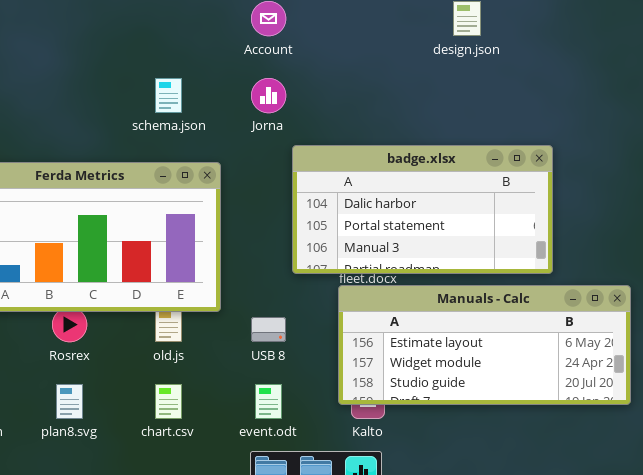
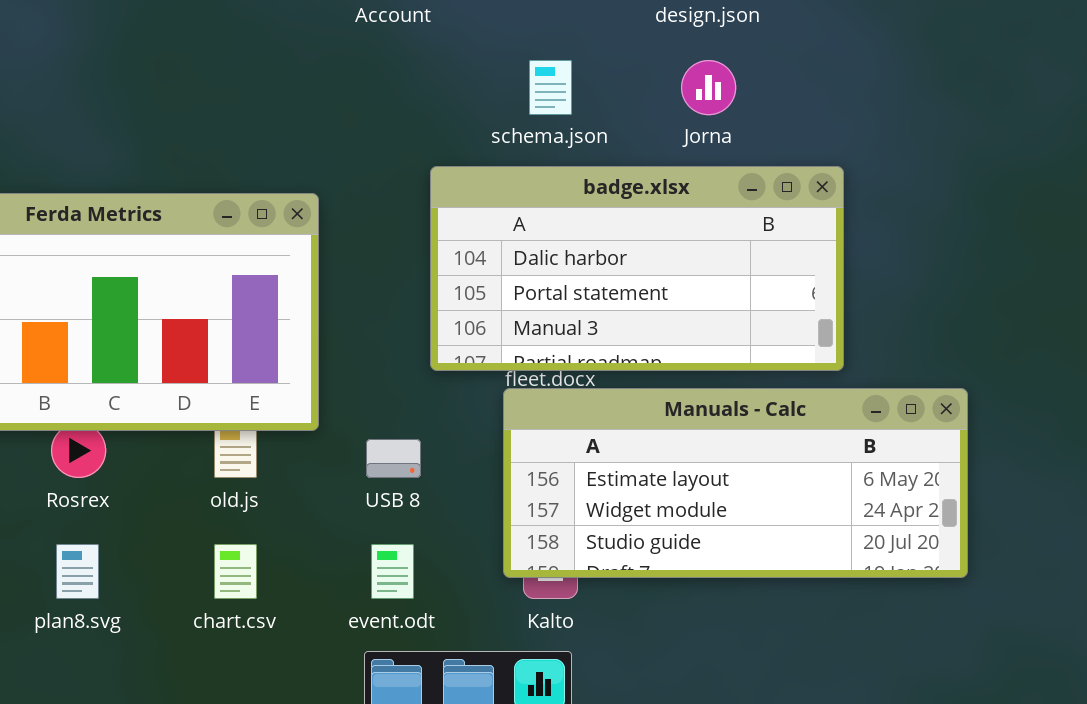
schema.json: [155,78,182,113] -> [529,60,572,115], moved
Jorna: [251,78,286,113] -> [681,60,736,115], moved

